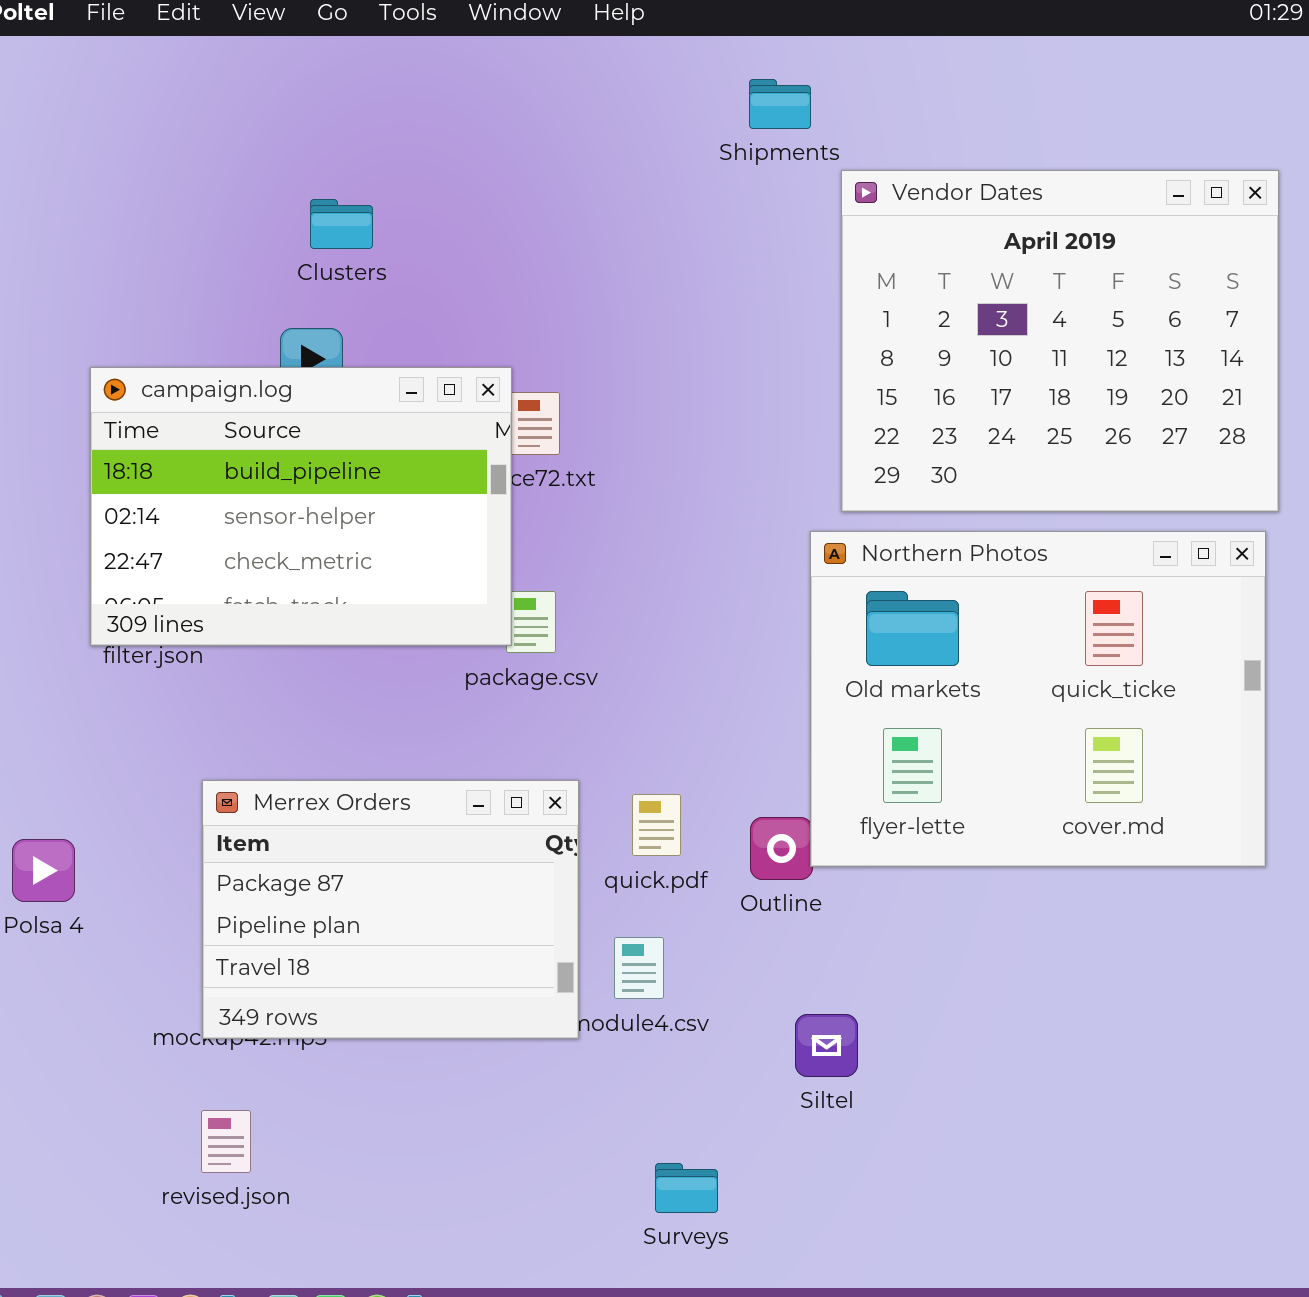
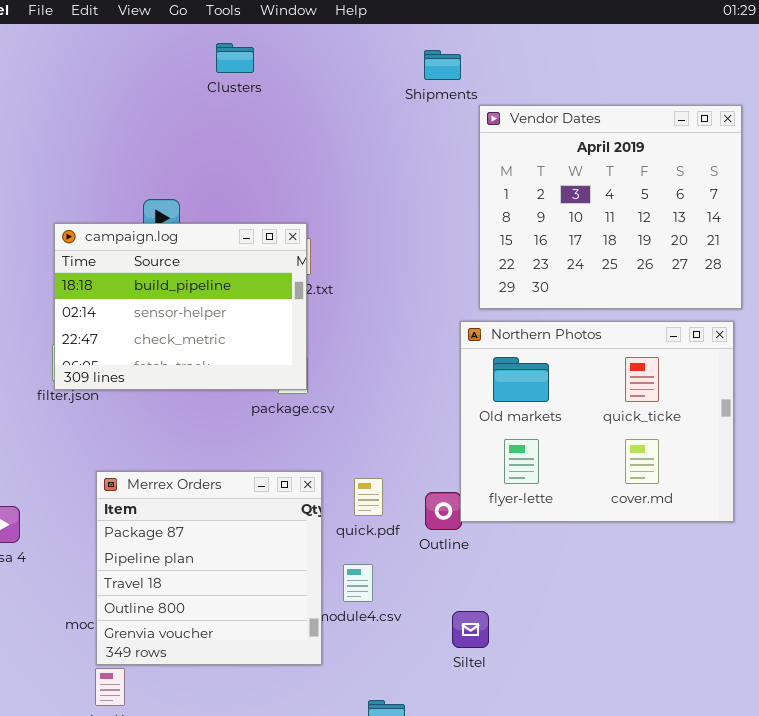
Clusters: [310,199,373,249] -> [216,43,254,73], moved
campaign.log: [90,367,512,646] -> [54,223,307,390], moved
Merrex Orders: [202,780,579,1039] -> [96,471,322,665], resized

